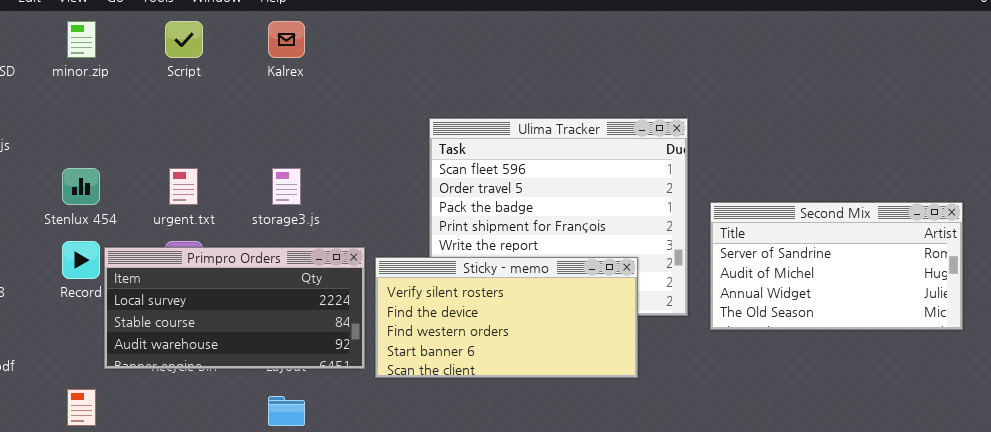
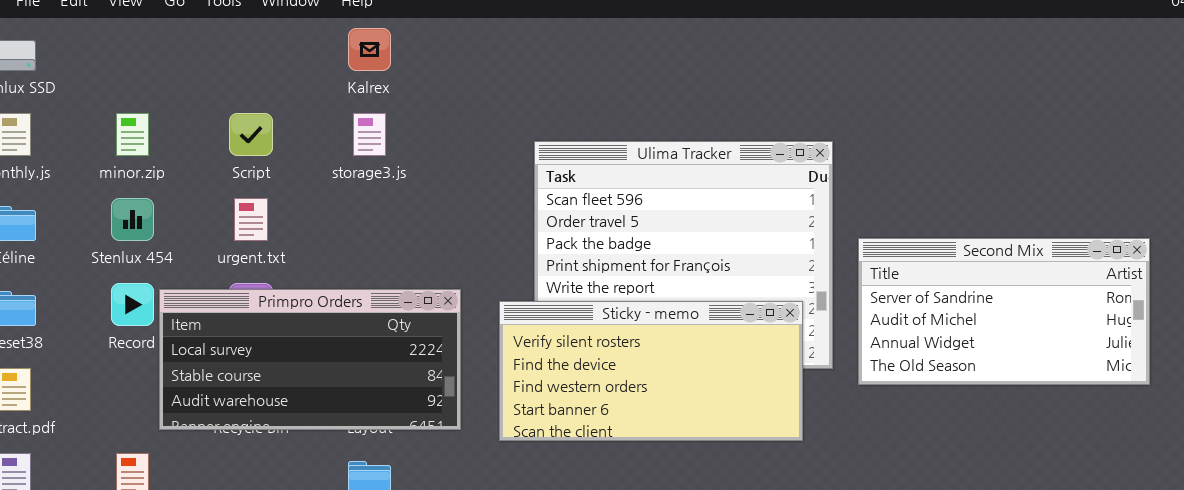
minor.zip: [67,21,96,58] -> [116,113,149,156], moved
Script: [165,21,203,58] -> [229,113,273,156], moved
storage3.js: [272,168,301,205] -> [353,113,386,156], moved
Sticky - memo: [375,257,638,378] -> [499,301,803,441], moved

